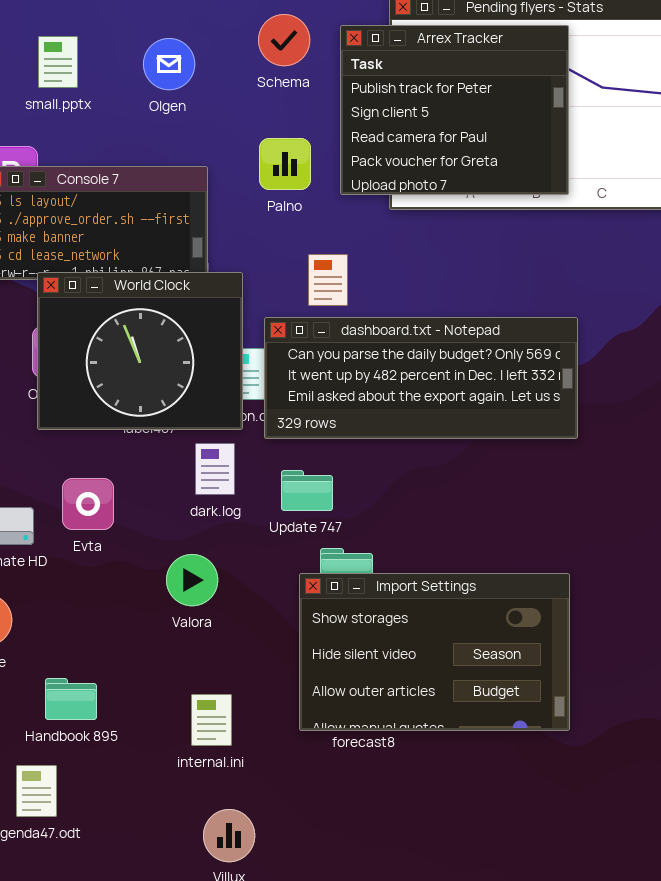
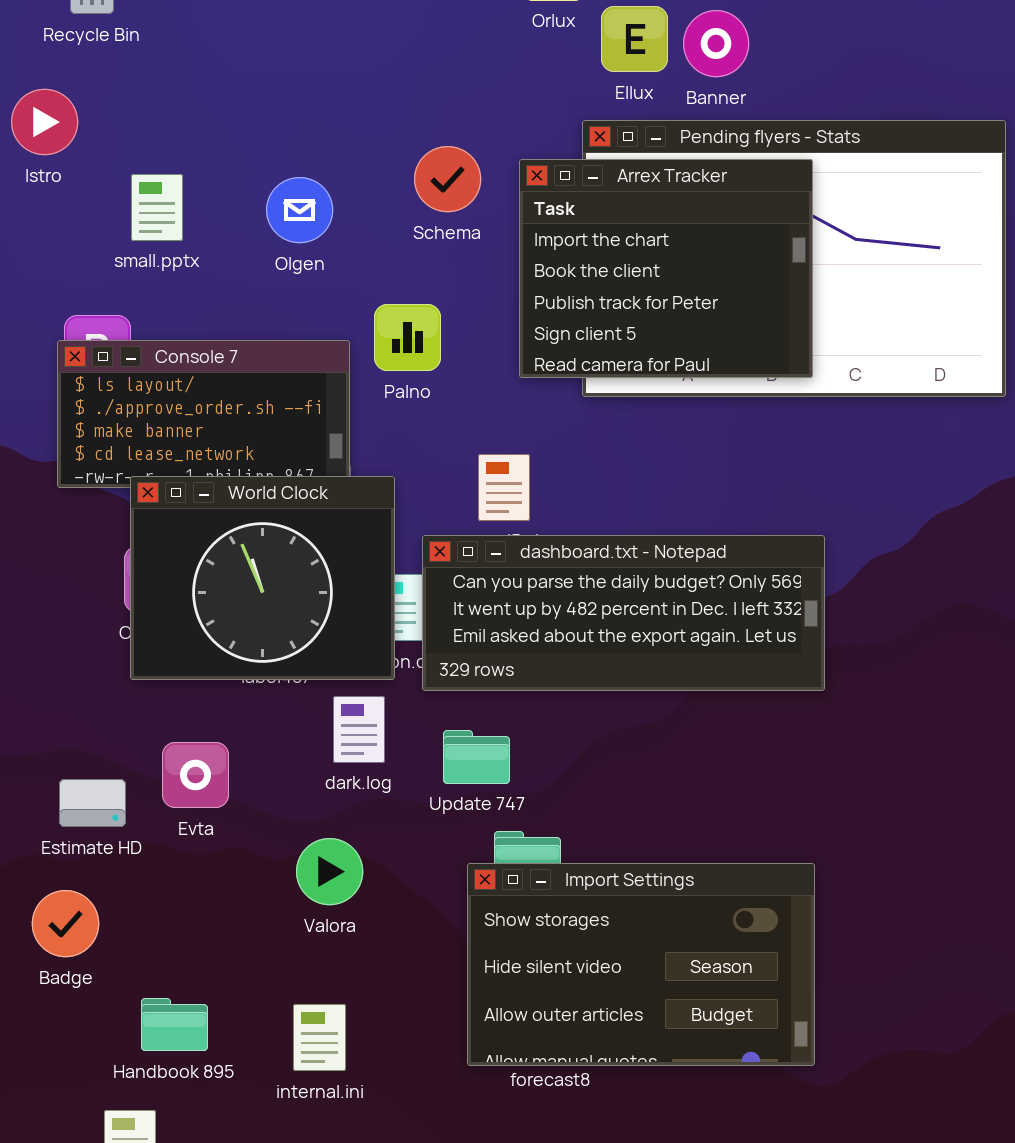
Arrex Tracker: [340,25,569,195] -> [519,159,813,378], scrolled up 2 rows
Palno: [259,138,311,190] -> [374,304,441,371], moved
internal.ini: [191,694,232,746] -> [293,1004,346,1071], moved

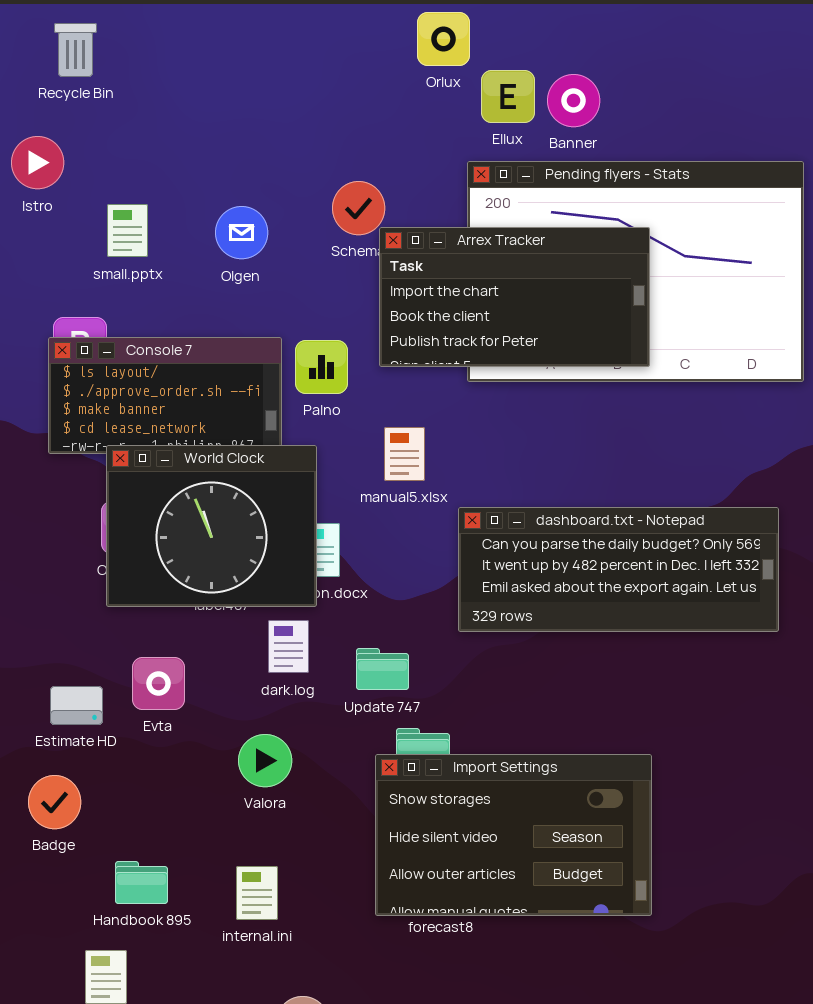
Arrex Tracker: [519,159,813,378] -> [379,227,650,367], resized
Palno: [374,304,441,371] -> [295,340,348,394], moved
dashboard.txt - Notepad: [422,535,825,691] -> [458,507,779,632], moved

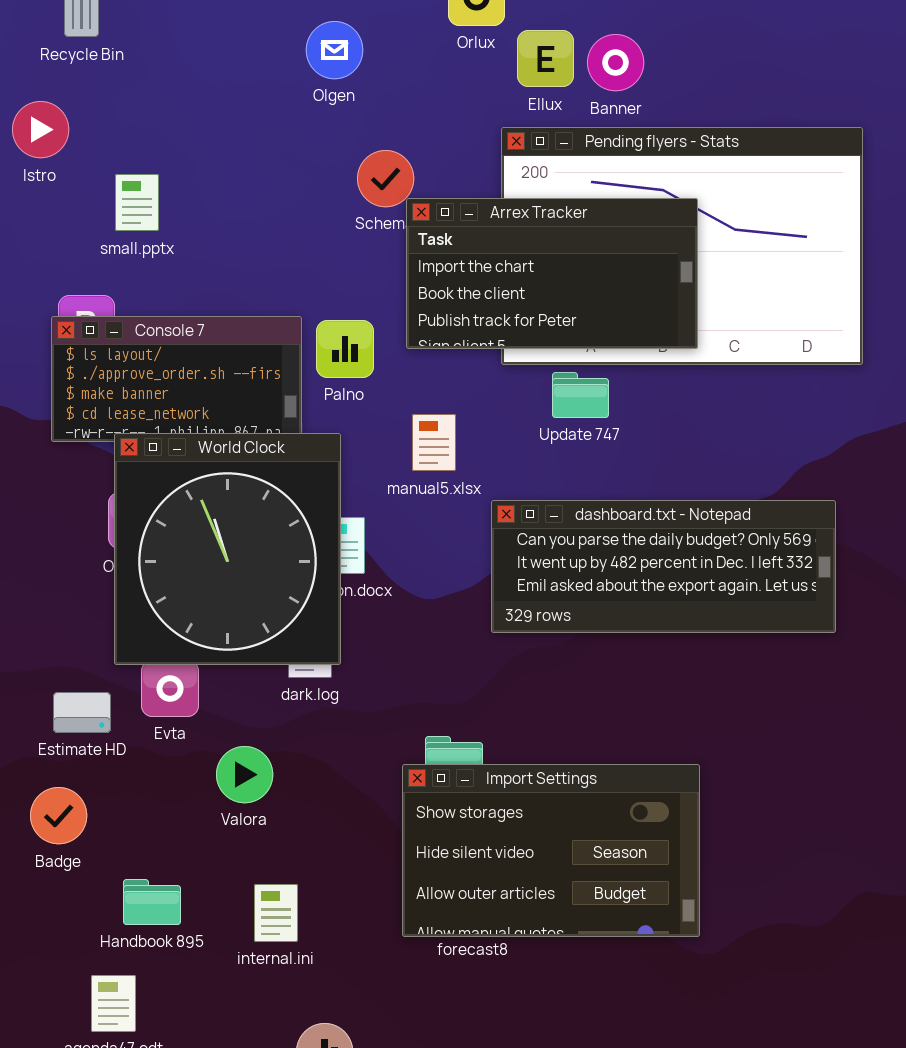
Olgen: [215,206,268,259] -> [306,21,363,79], moved
World Clock: [106,445,317,607] -> [114,433,341,665], resized
Update 747: [356,648,409,690] -> [552,372,609,418], moved
Valora: [238,734,292,787] -> [216,746,273,803], moved

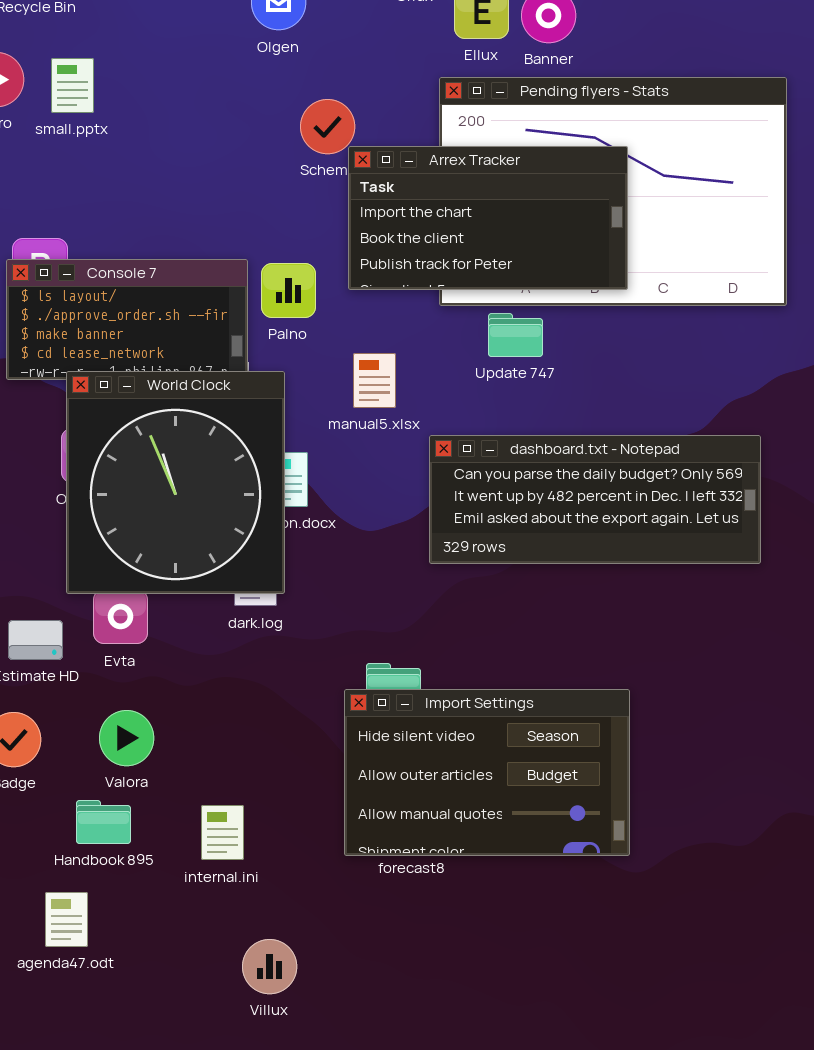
small.pptx: [115,174,159,231] -> [51,58,94,113], moved
Valora: [216,746,273,803] -> [99,710,154,766], moved
Import Settings: [402,764,700,937] -> [344,689,630,856], scrolled down 1 row

